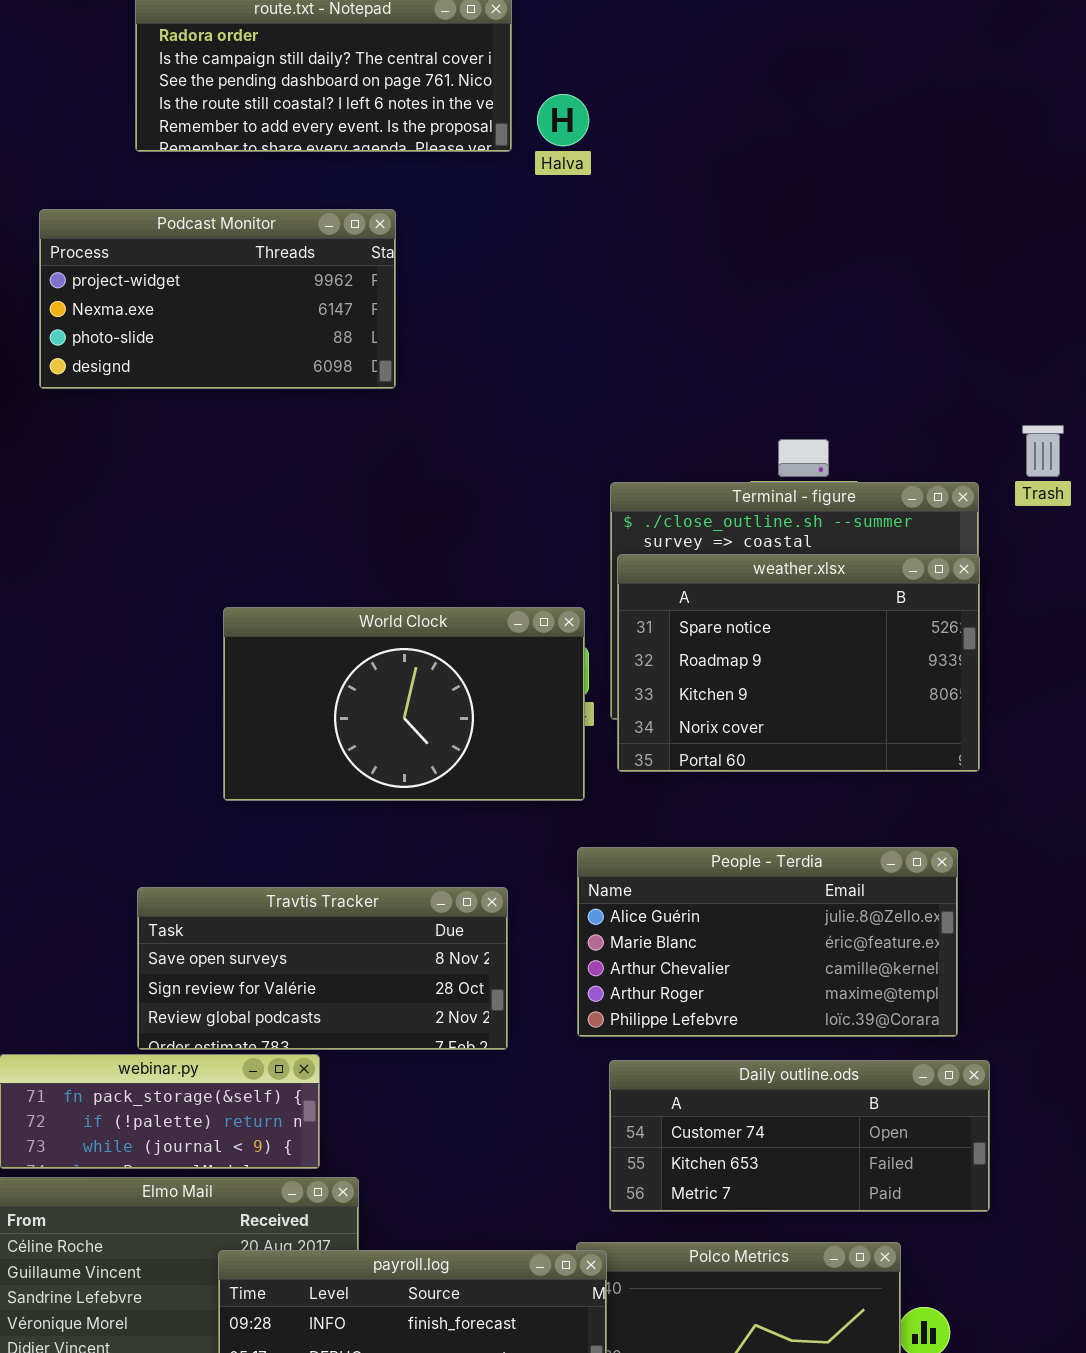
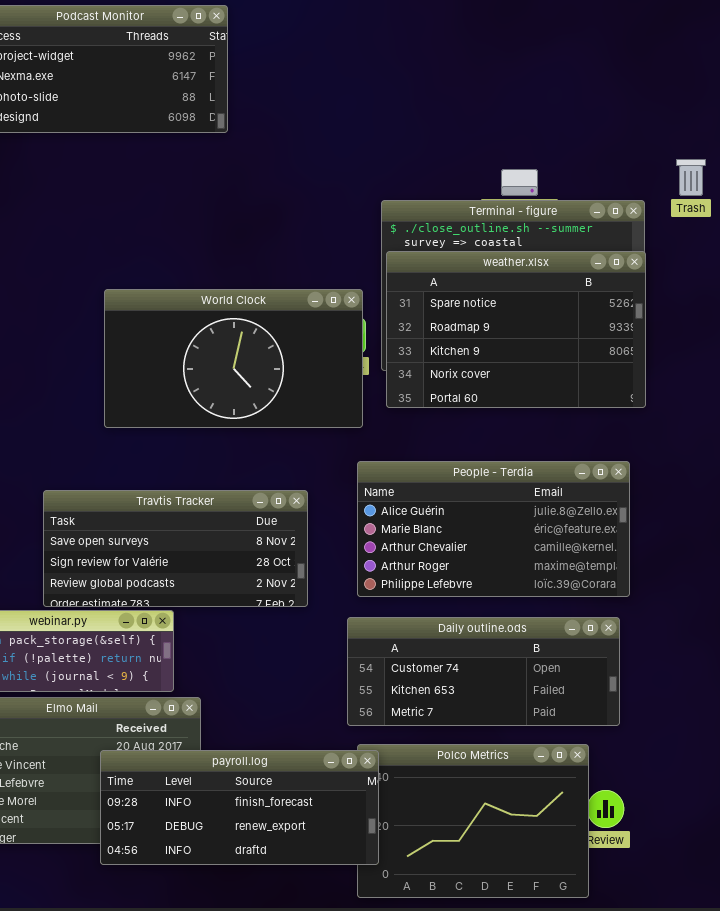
Daily outline.ods: [609,1060,990,1212] -> [347,617,620,726], moved

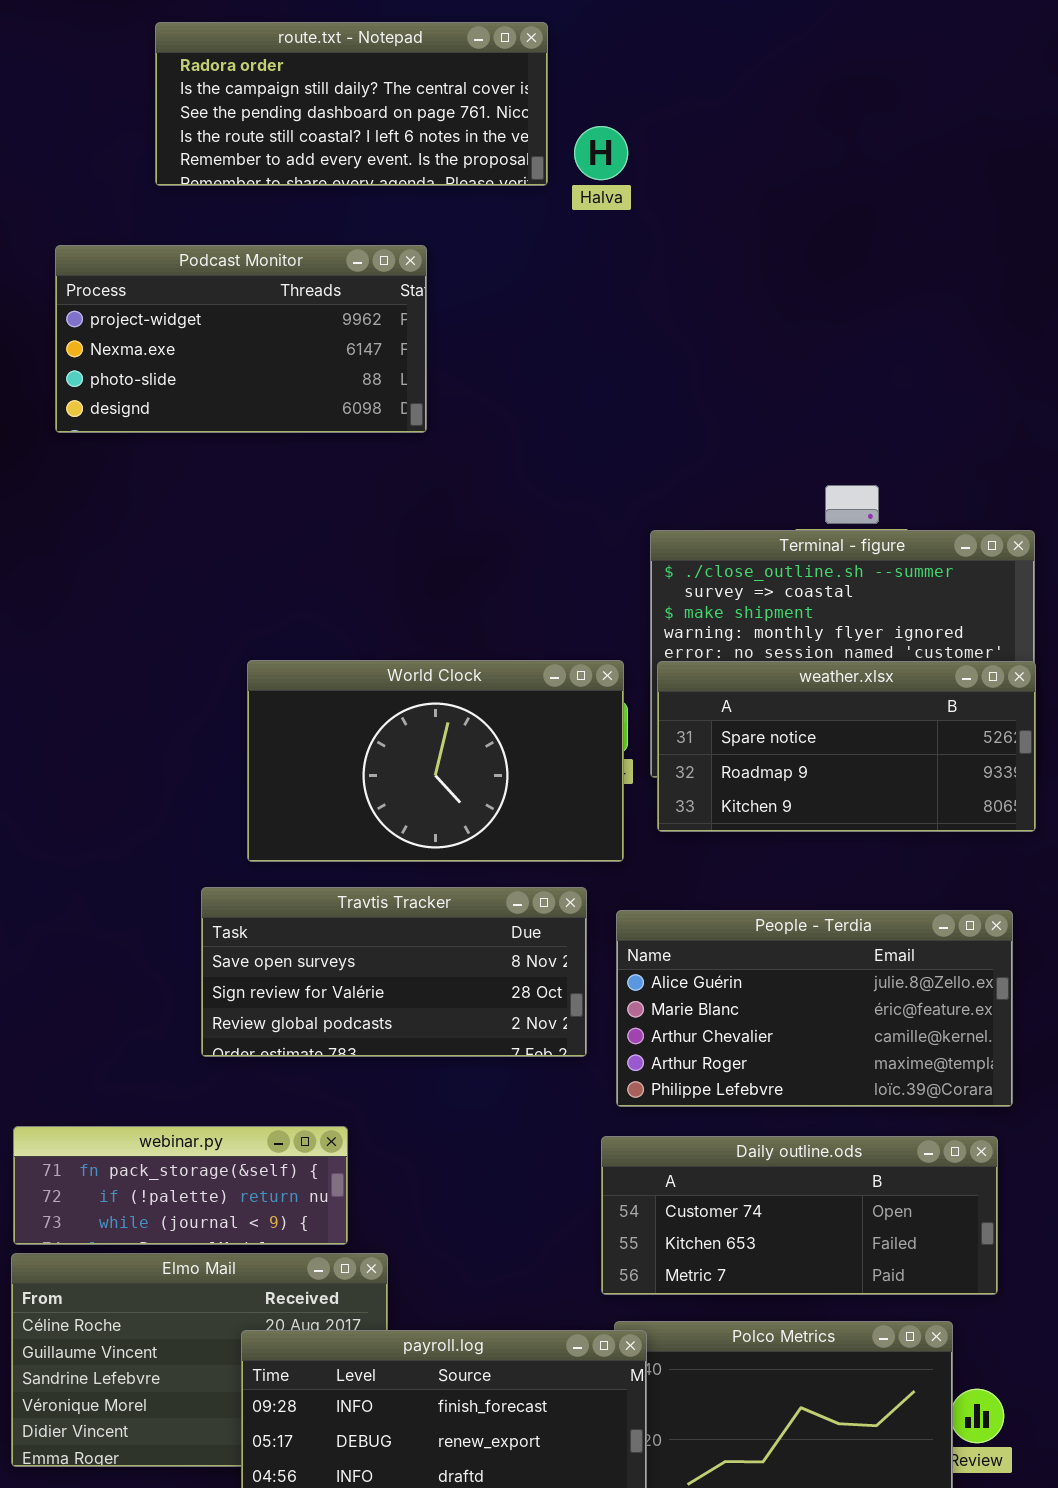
weather.xlsx: [386,251,646,408] -> [657,661,1036,832], resized
Travtis Tracker: [43,490,308,607] -> [201,887,587,1057], moved

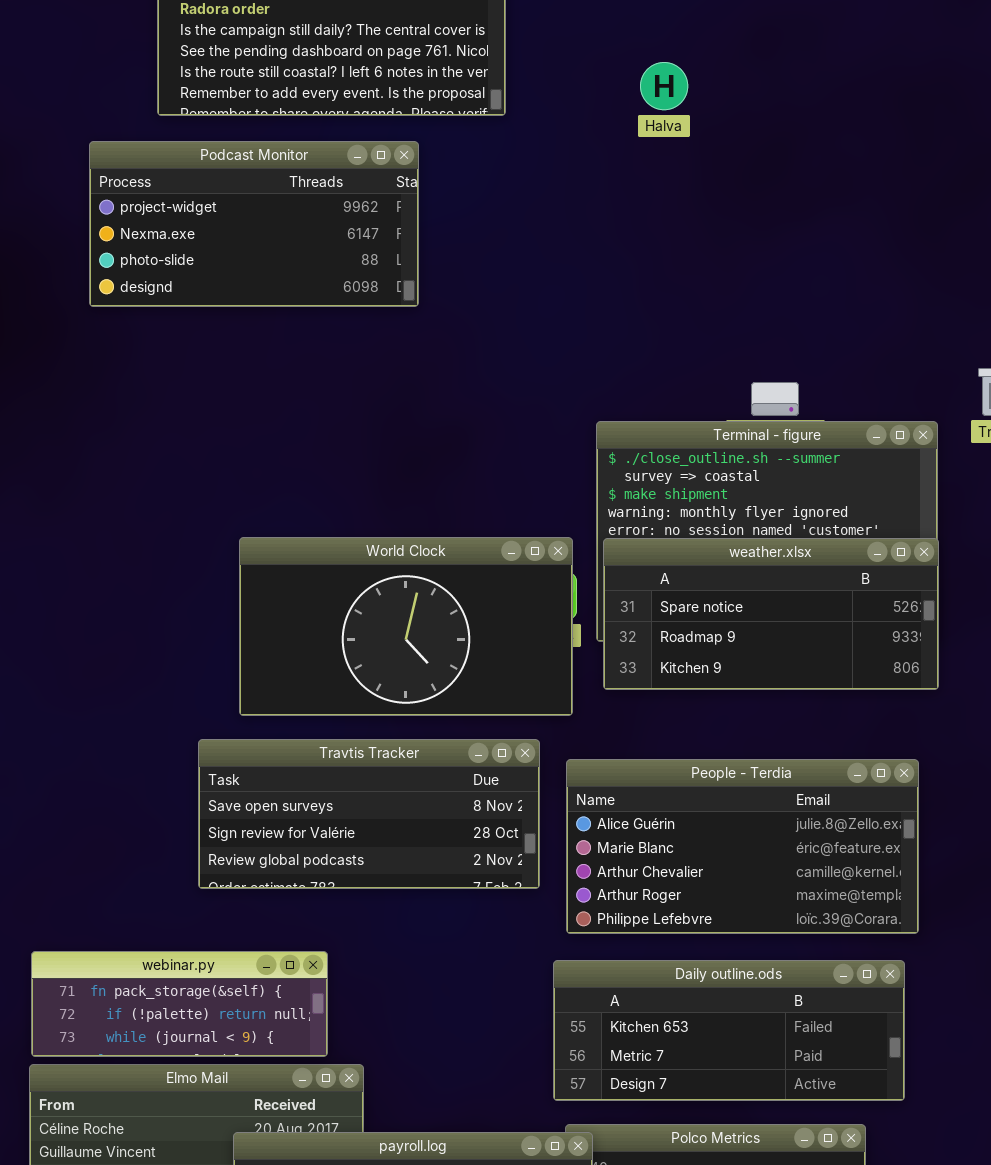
Halva: [574,126,628,180] -> [640,62,688,110], moved
Podcast Monitor: [55,245,427,433] -> [89,141,419,307], moved
Daily outline.ods: [601,1136,998,1295] -> [553,960,905,1101], scrolled down 1 row

